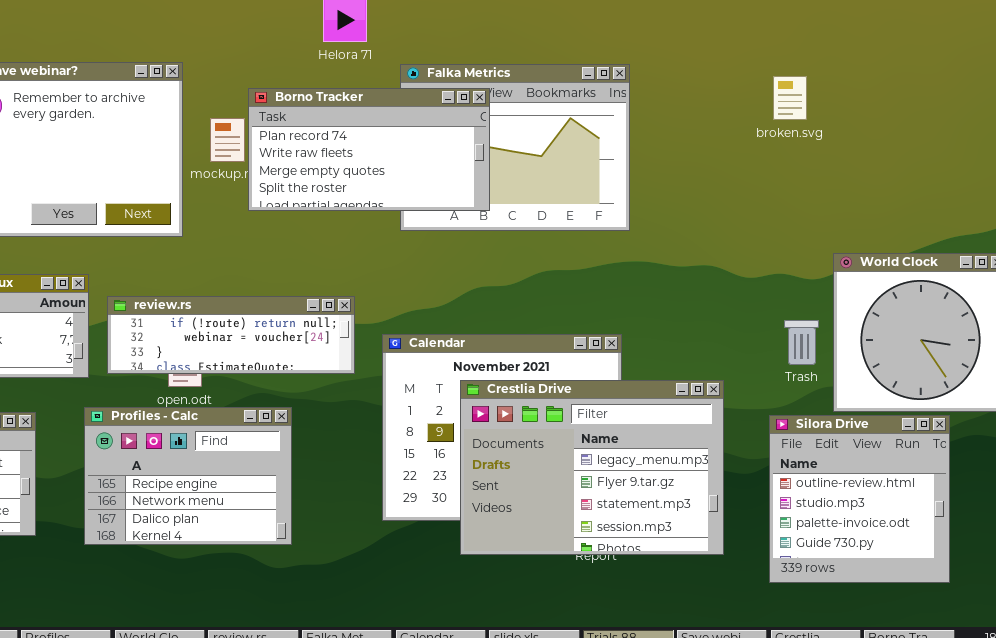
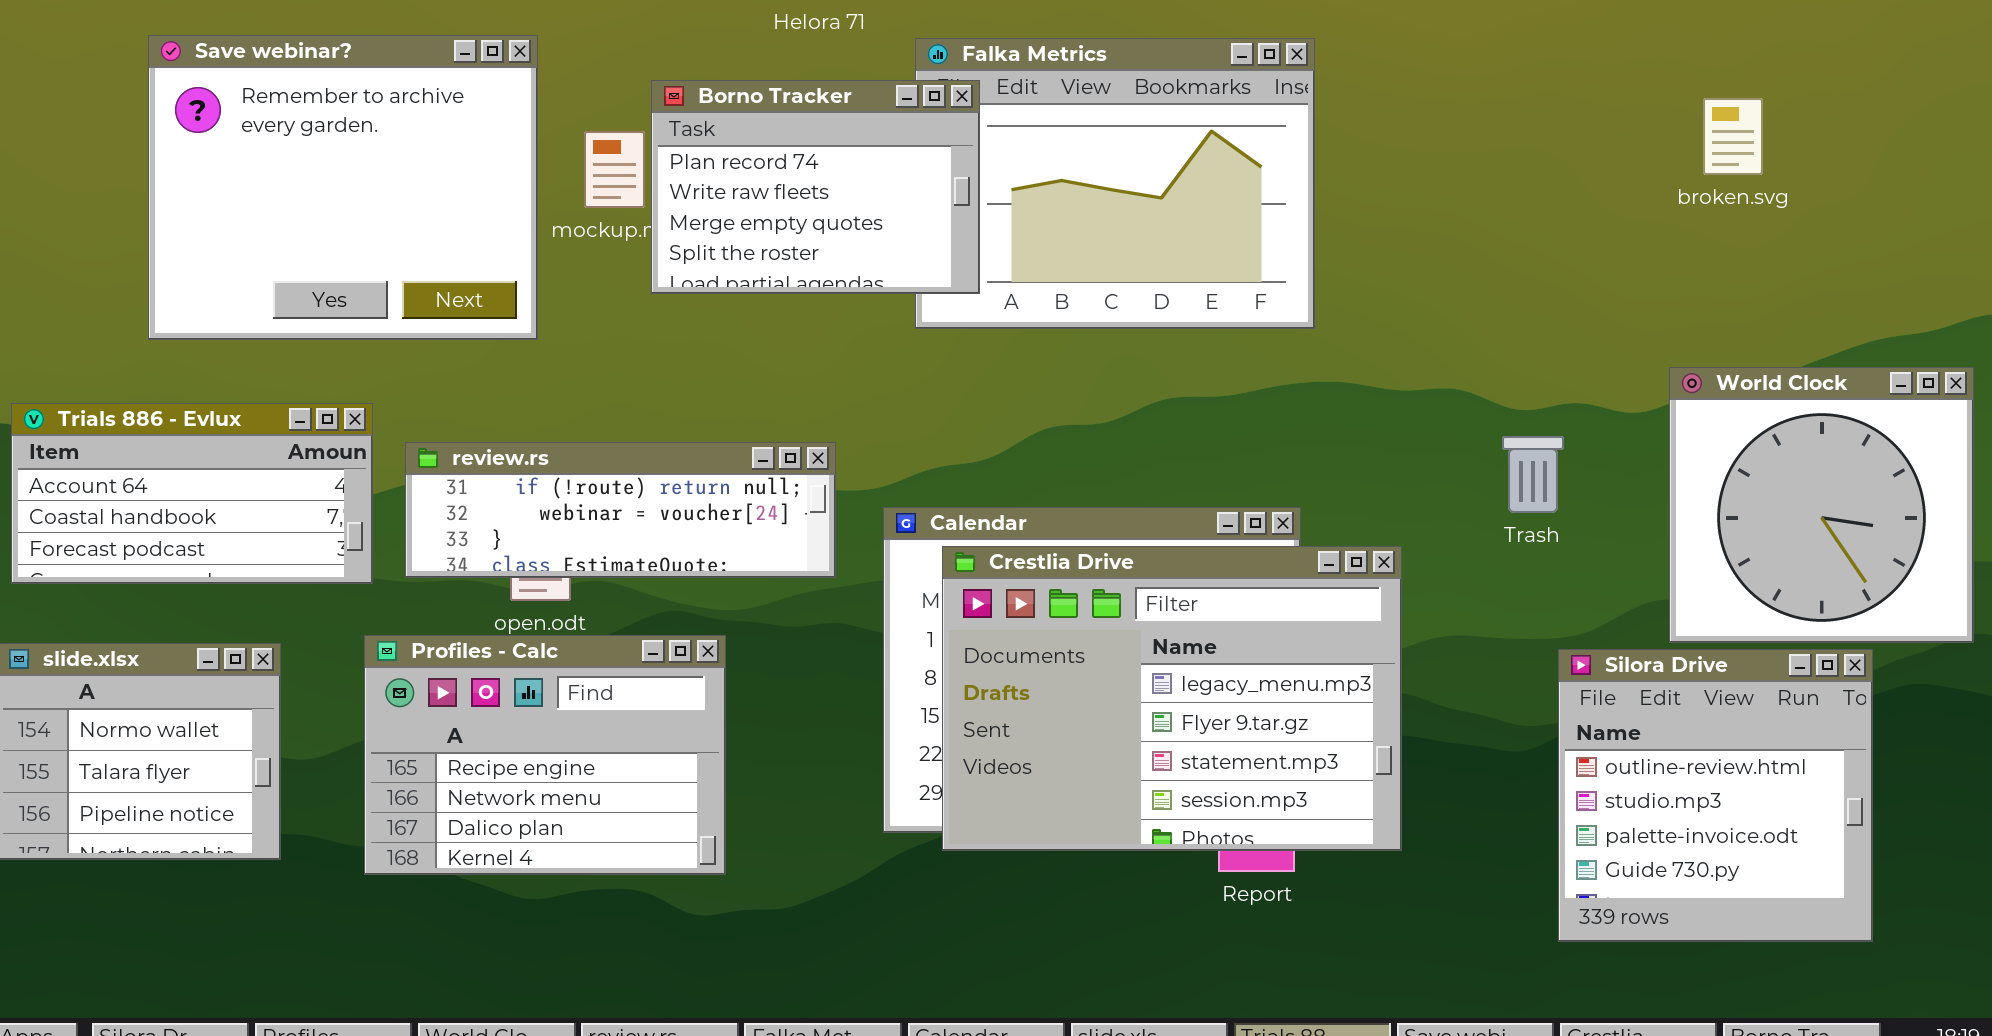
broken.svg: [773,76,807,120] -> [1703,98,1763,175], moved
Borno Tracker: [248,88,490,211] -> [651,80,980,294], resized
Trash: [784,320,819,365] -> [1502,436,1564,513], moved
Crestlia Drive: [460,380,724,555] -> [942,546,1402,851], moved

